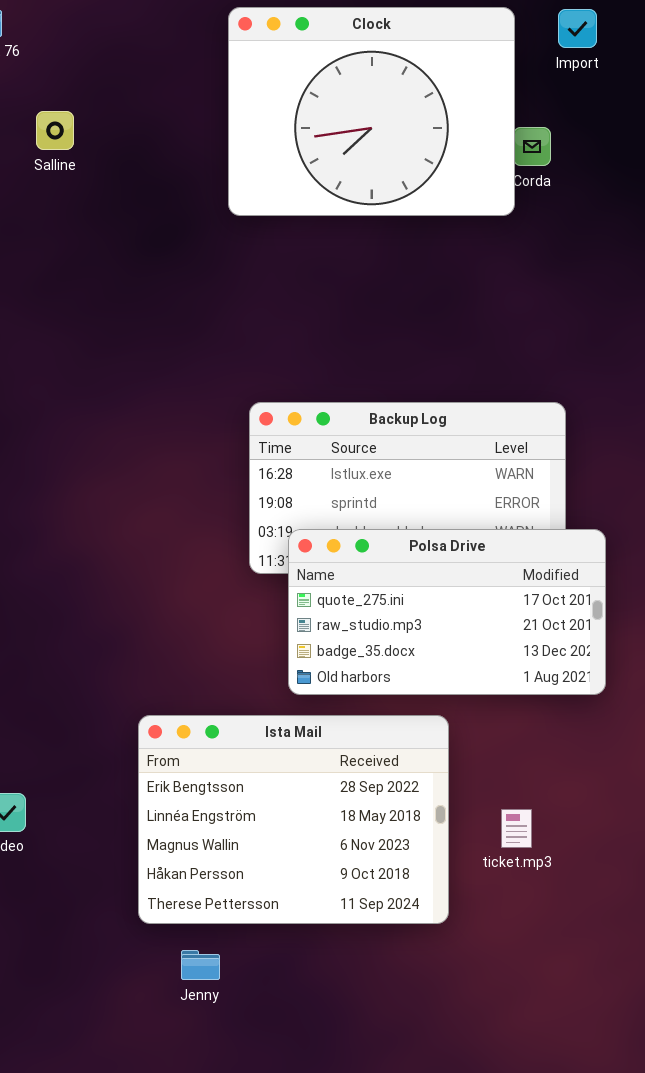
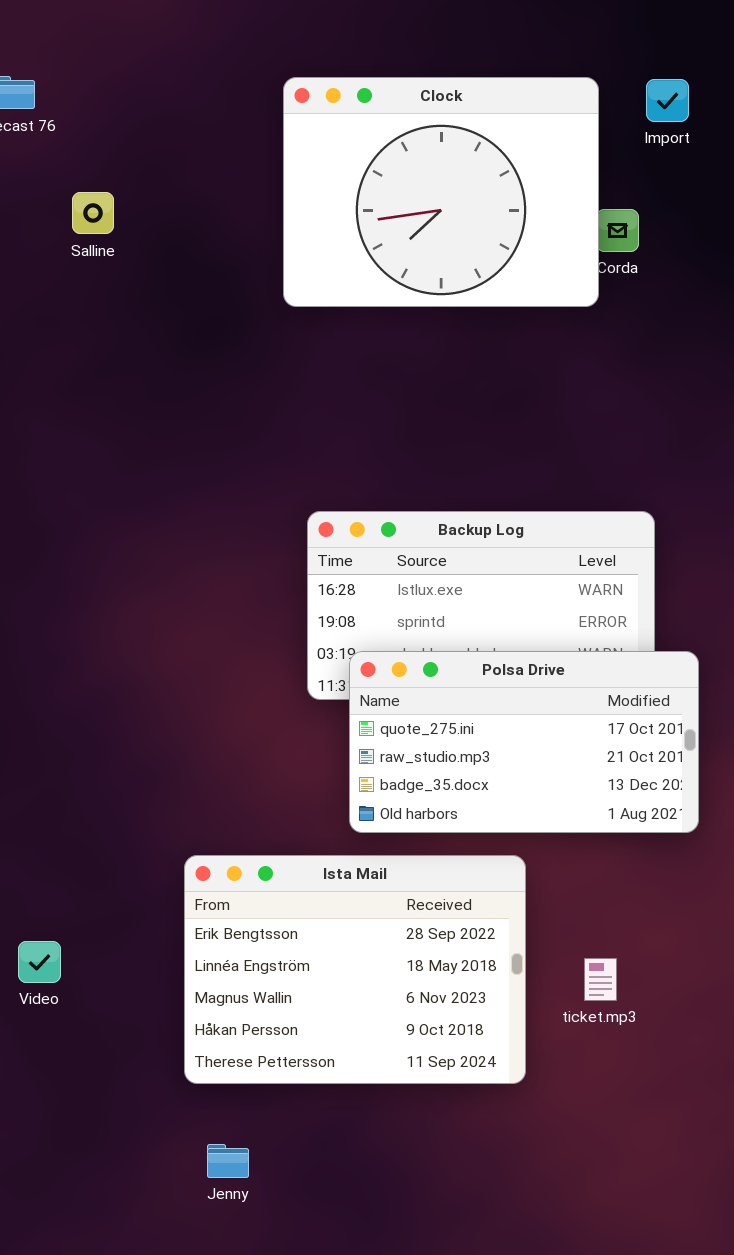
Jenny: [181,950,220,980] -> [207,1144,249,1178], moved

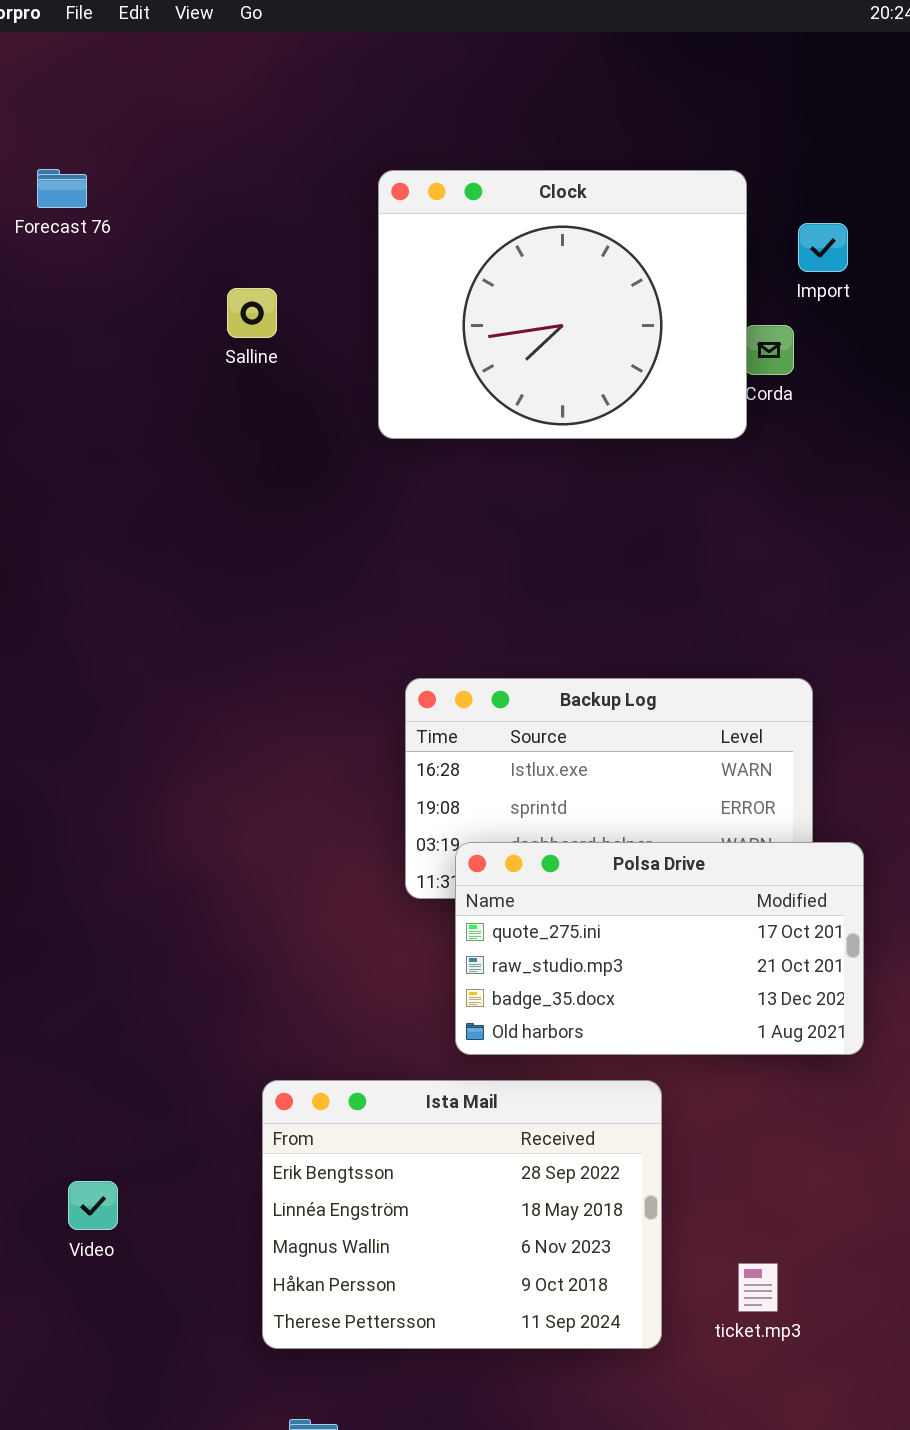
Import: [646,79,689,122] -> [798,223,848,272], moved
Salline: [72,192,114,234] -> [227,288,277,338], moved
ticket.mp3: [584,958,617,1001] -> [738,1263,778,1312], moved

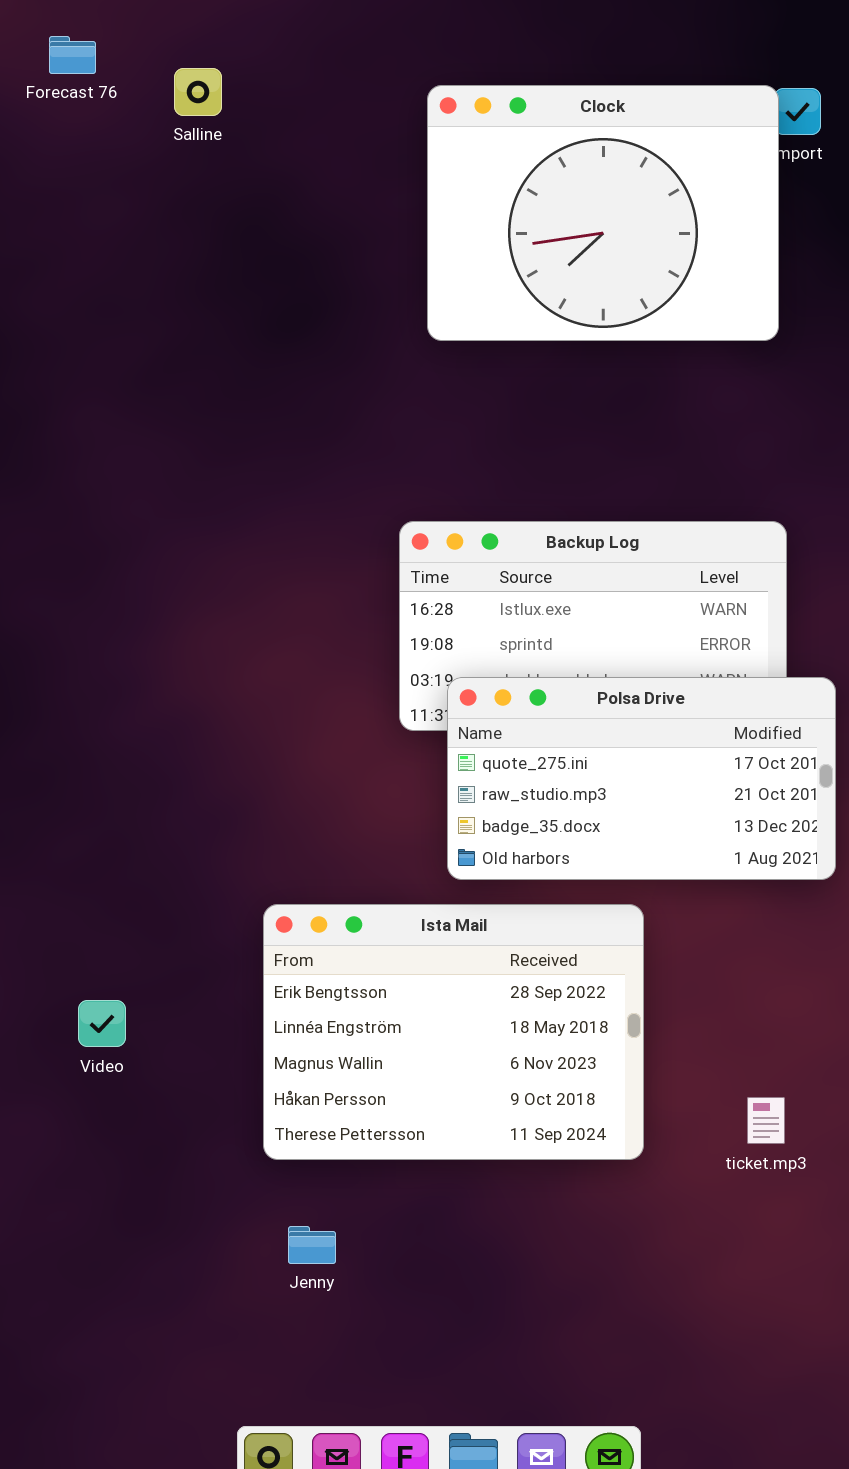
Clock: [378,170,747,439] -> [427,85,779,341], moved
Salline: [227,288,277,338] -> [174,68,222,116], moved
ticket.mp3: [738,1263,778,1312] -> [747,1097,785,1144], moved

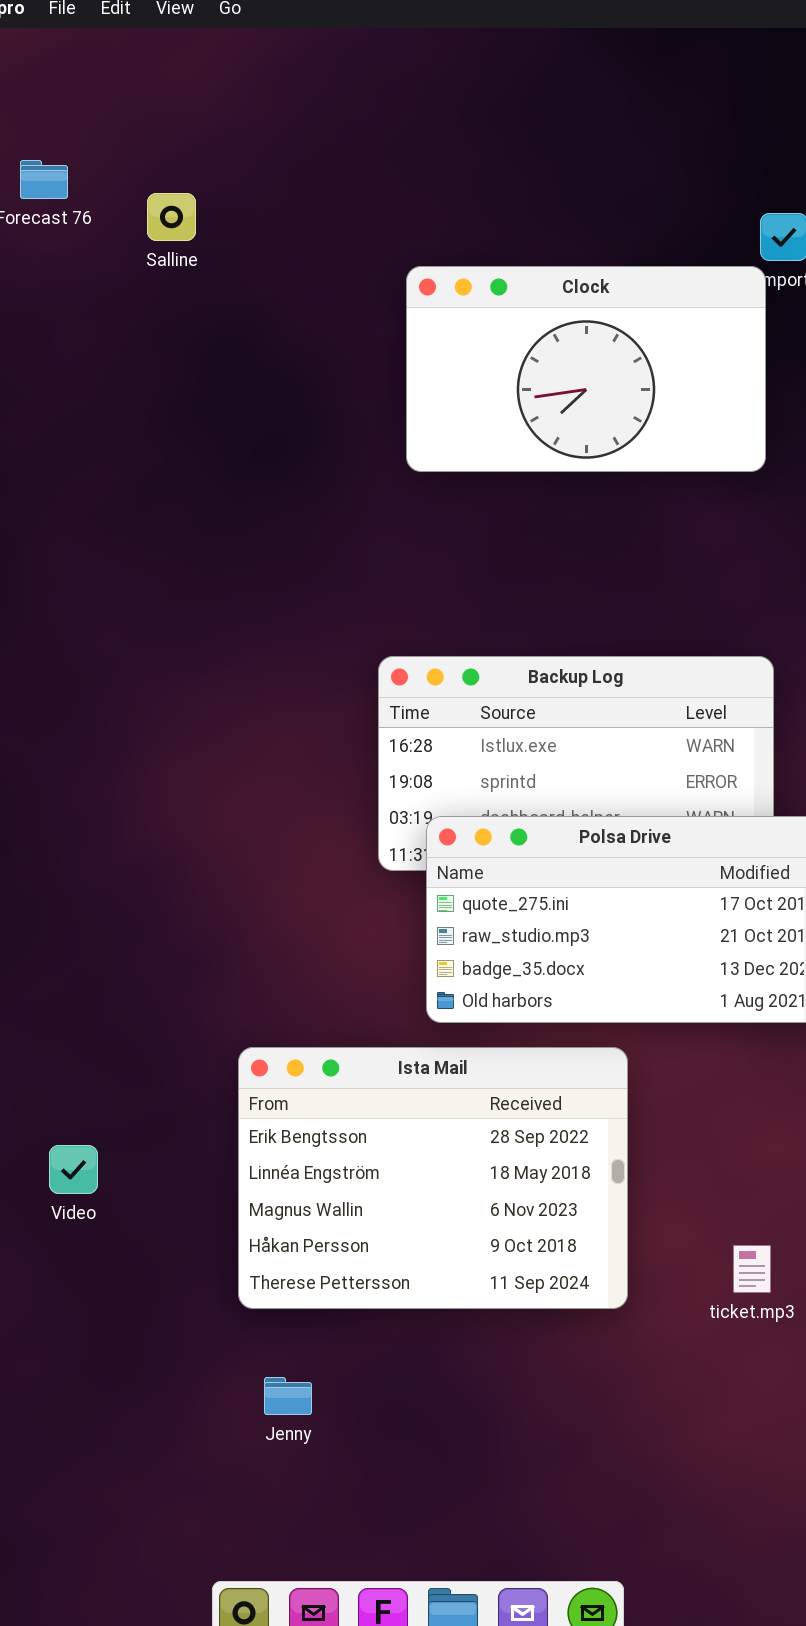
Clock: [427,85,779,341] -> [406,266,766,472], resized

